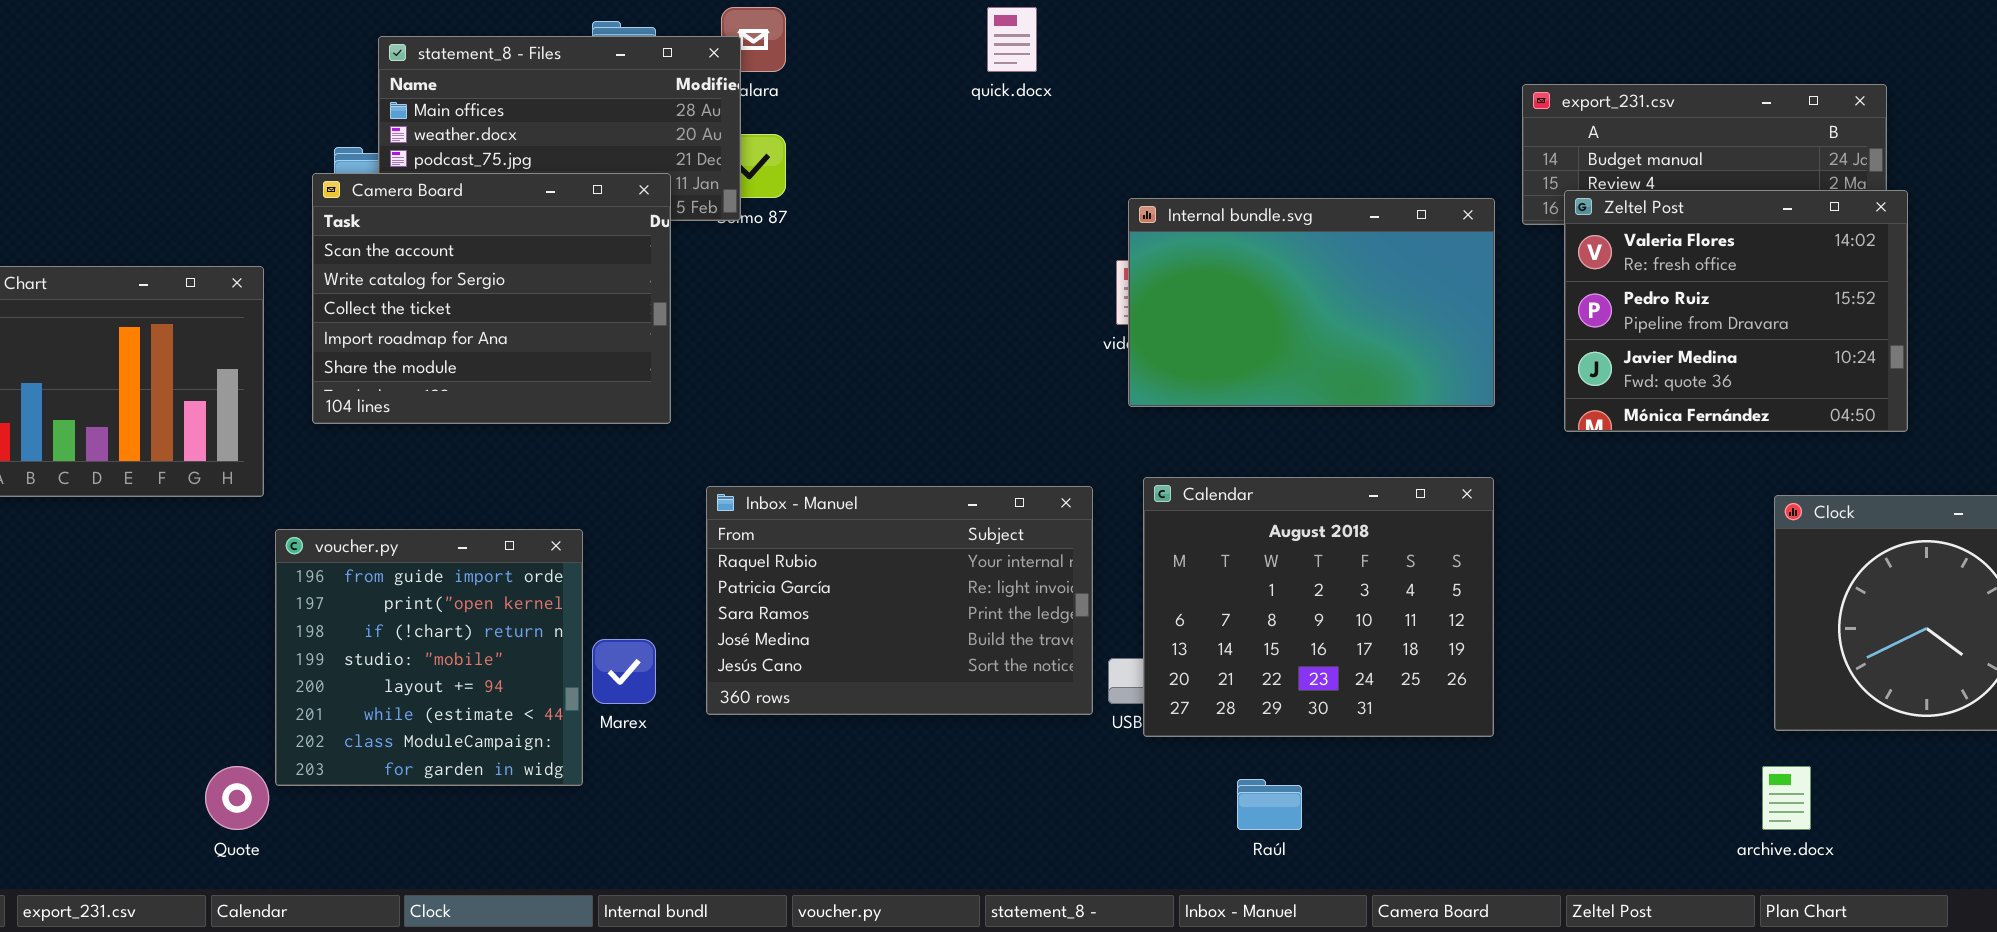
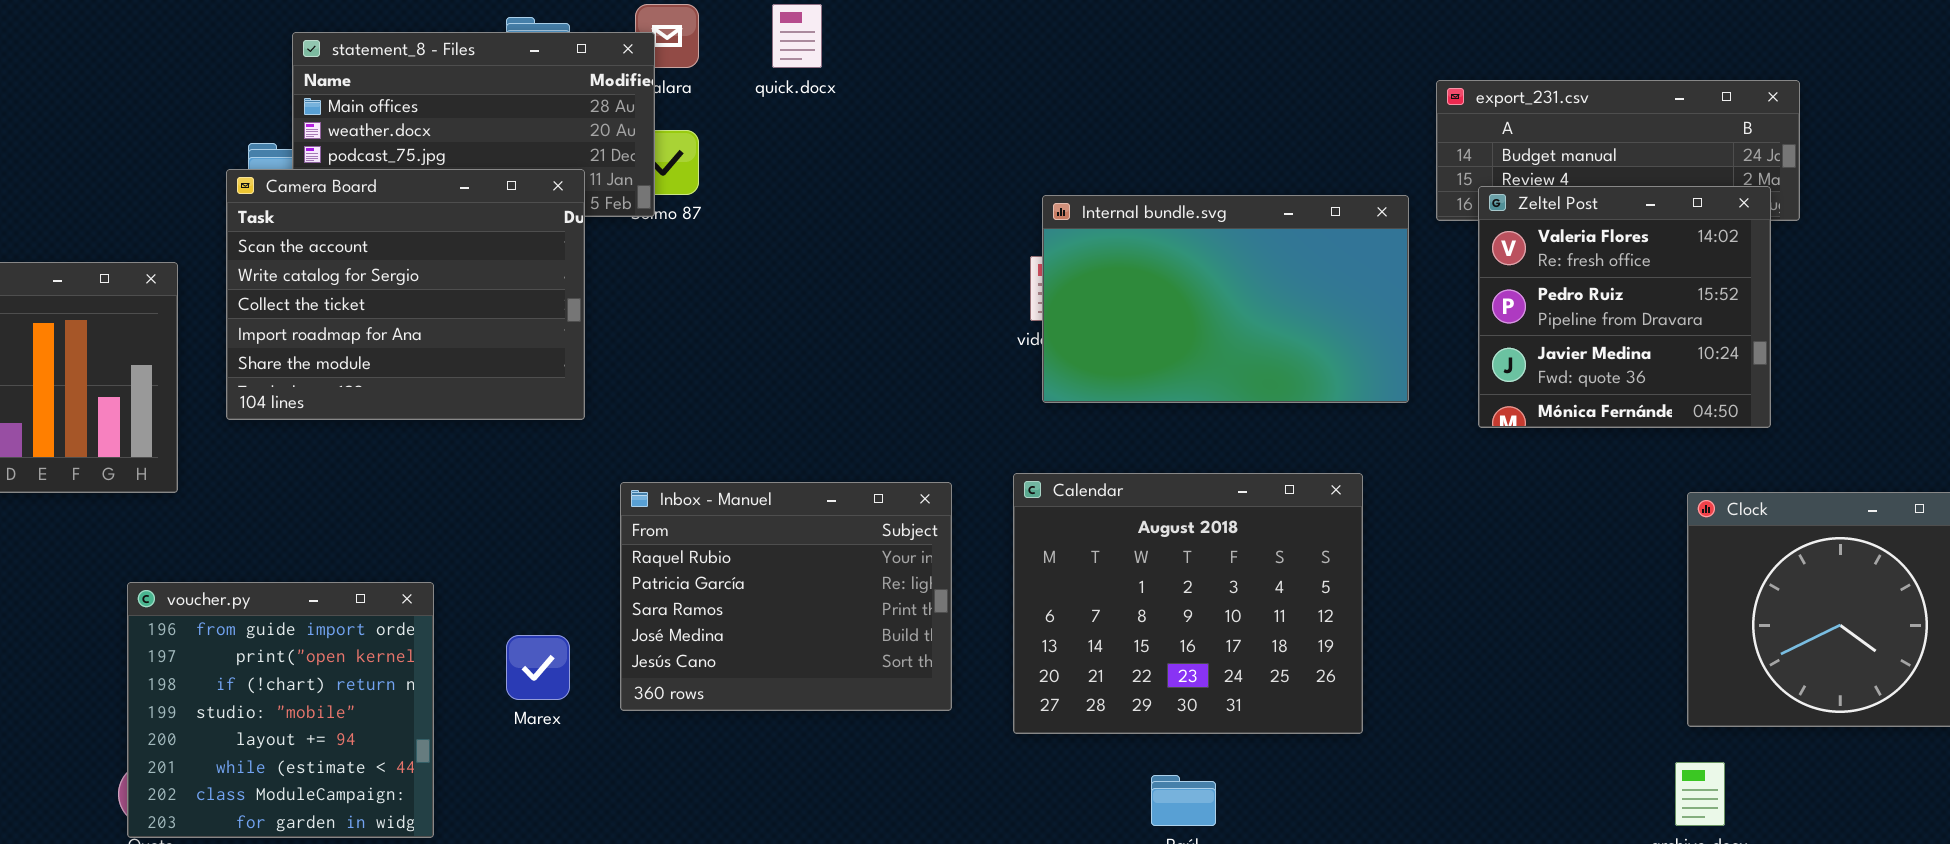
quick.docx: [987,7,1037,72] -> [772,4,822,68], moved
Zeltel Post: [1564,190,1908,432] -> [1478,186,1771,428], resized
Calendar: [1143,477,1494,737] -> [1013,473,1363,734], moved
Inbox - Manuel: [706,486,1093,715] -> [620,482,952,711], resized
voucher.py: [275,529,583,786] -> [127,582,434,838], moved

